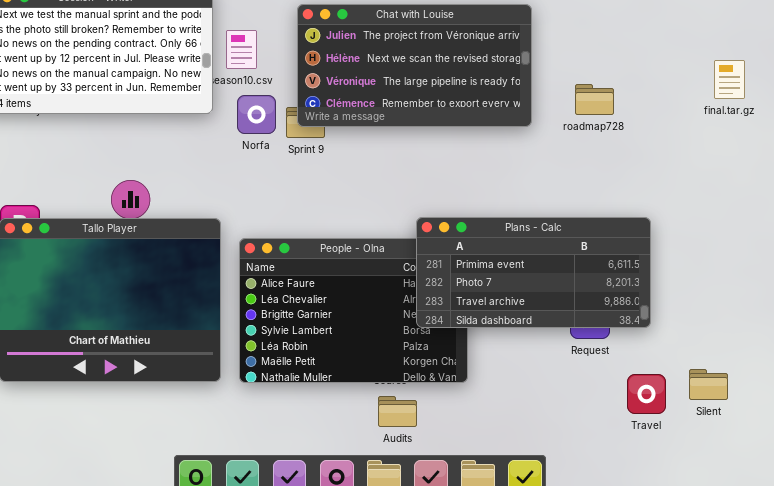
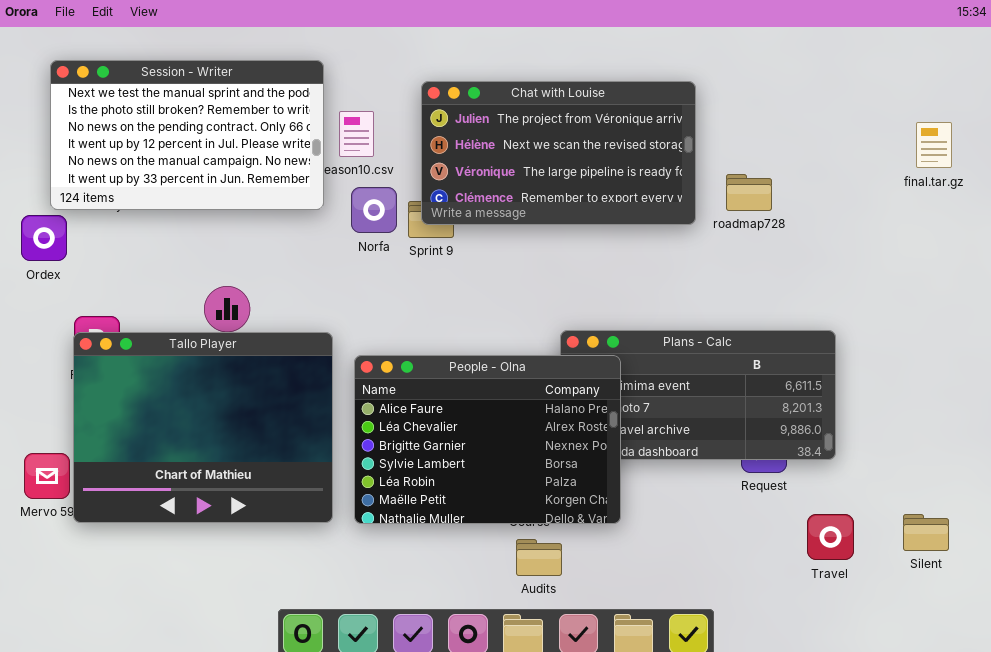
final.tar.gz: [714,60,745,99] -> [916,122,952,168], moved
roadmap728: [575,84,614,115] -> [726,174,772,211], moved
People - Olna: [239,238,468,383] -> [354,355,621,524], raised
Silent: [689,369,728,400] -> [903,514,949,551], moved

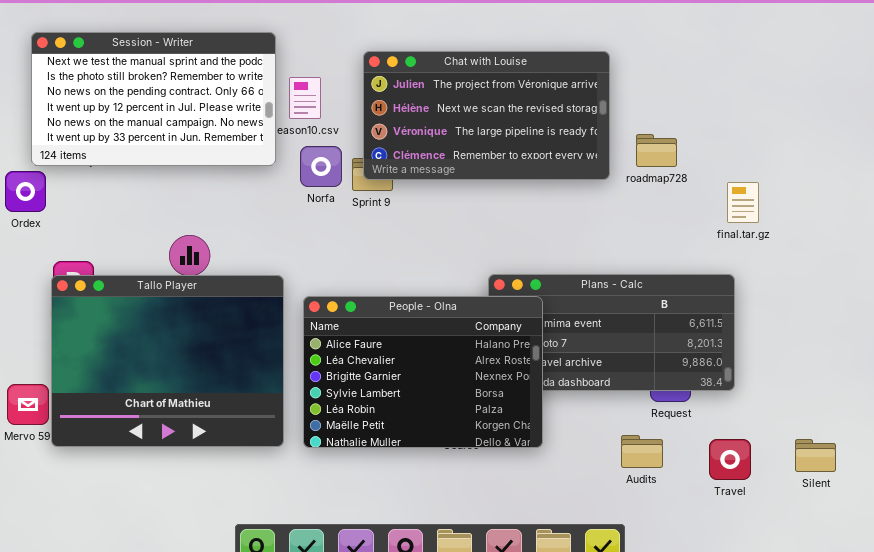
final.tar.gz: [916,122,952,168] -> [727,182,759,223], moved
Audits: [516,539,562,576] -> [621,435,663,468], moved

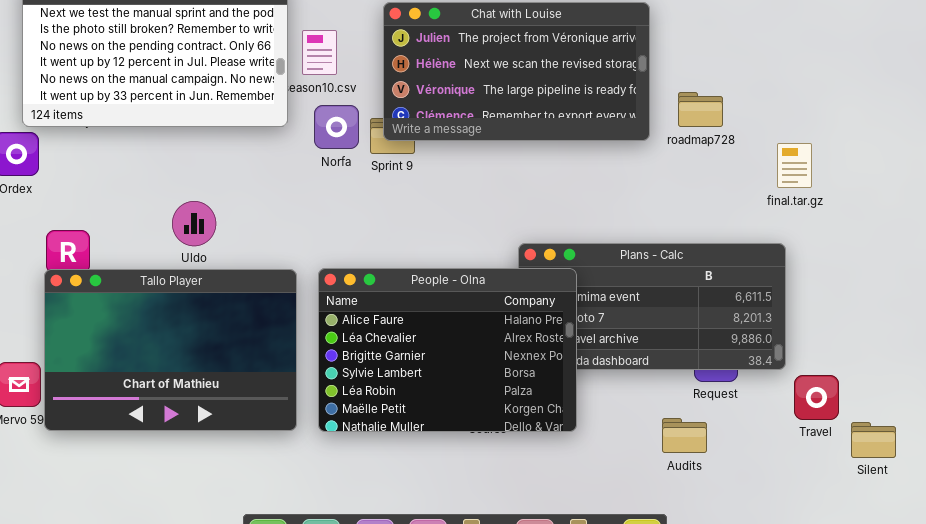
Tallo Player: [51,275,284,447] -> [44,269,297,431], resized
Travel: [709,439,751,480] -> [794,375,839,420], moved

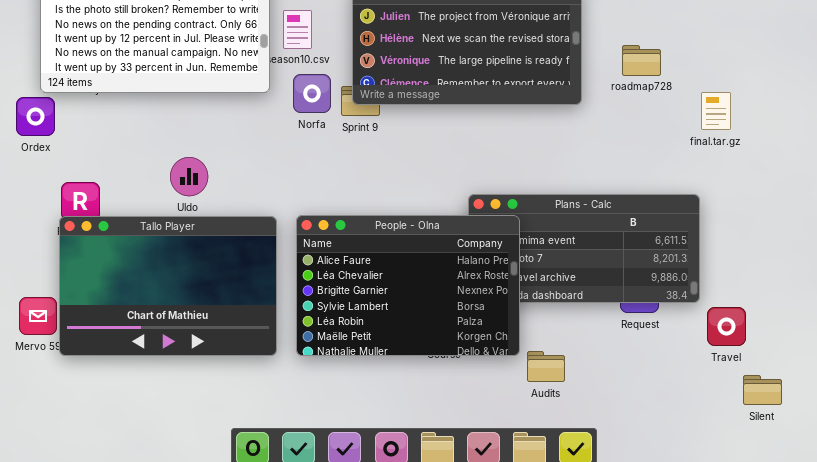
roadmap728: [678,92,723,127] -> [622,45,661,76], moved
final.tar.gz: [777,143,812,188] -> [701,92,731,130], moved
Audits: [662,418,707,453] -> [527,351,565,382], moved
Silent: [851,422,896,458] -> [743,375,782,405], moved

